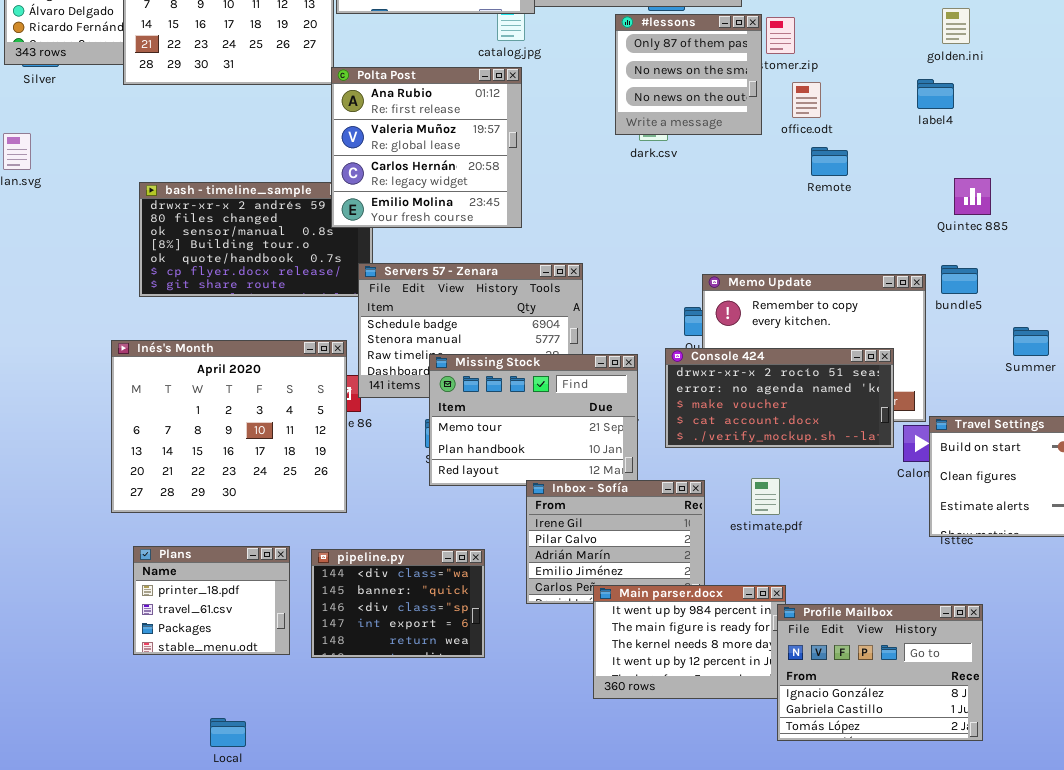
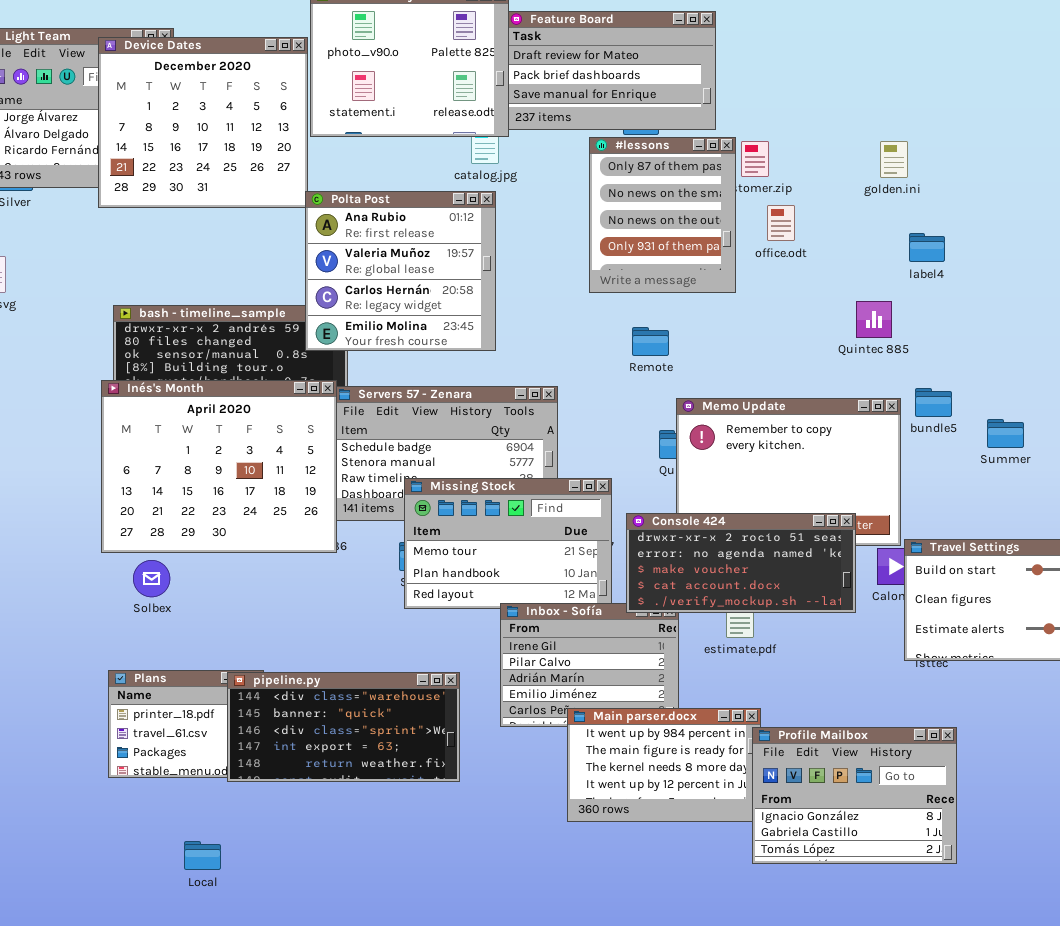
golden.ini: [942,8,970,44] -> [880,141,908,178], moved
#lessons: [615,14,762,135] -> [589,137,736,293], resized
label4: [917,79,954,109] -> [909,233,945,262], moved
Remote: [811,147,848,176] -> [632,327,669,356], moved
Quintec 885: [954,178,991,215] -> [856,301,892,338], moved
Summer: [1013,327,1049,356] -> [987,419,1024,448], moved
Inés's Month: [111,340,347,513] -> [101,380,337,553], moved
Console 424: [665,348,894,448] -> [626,513,856,613], moved
pipeline.py: [311,549,485,658] -> [227,672,460,782], resized

